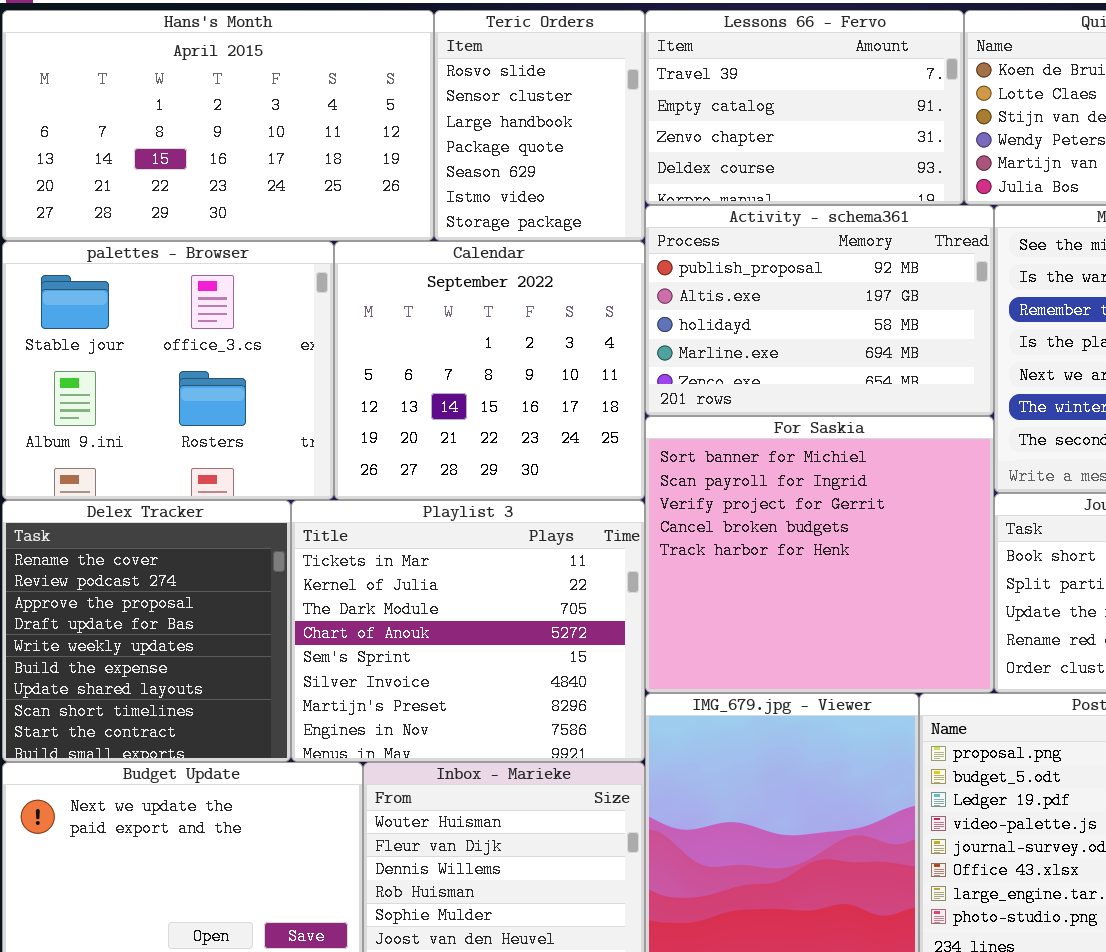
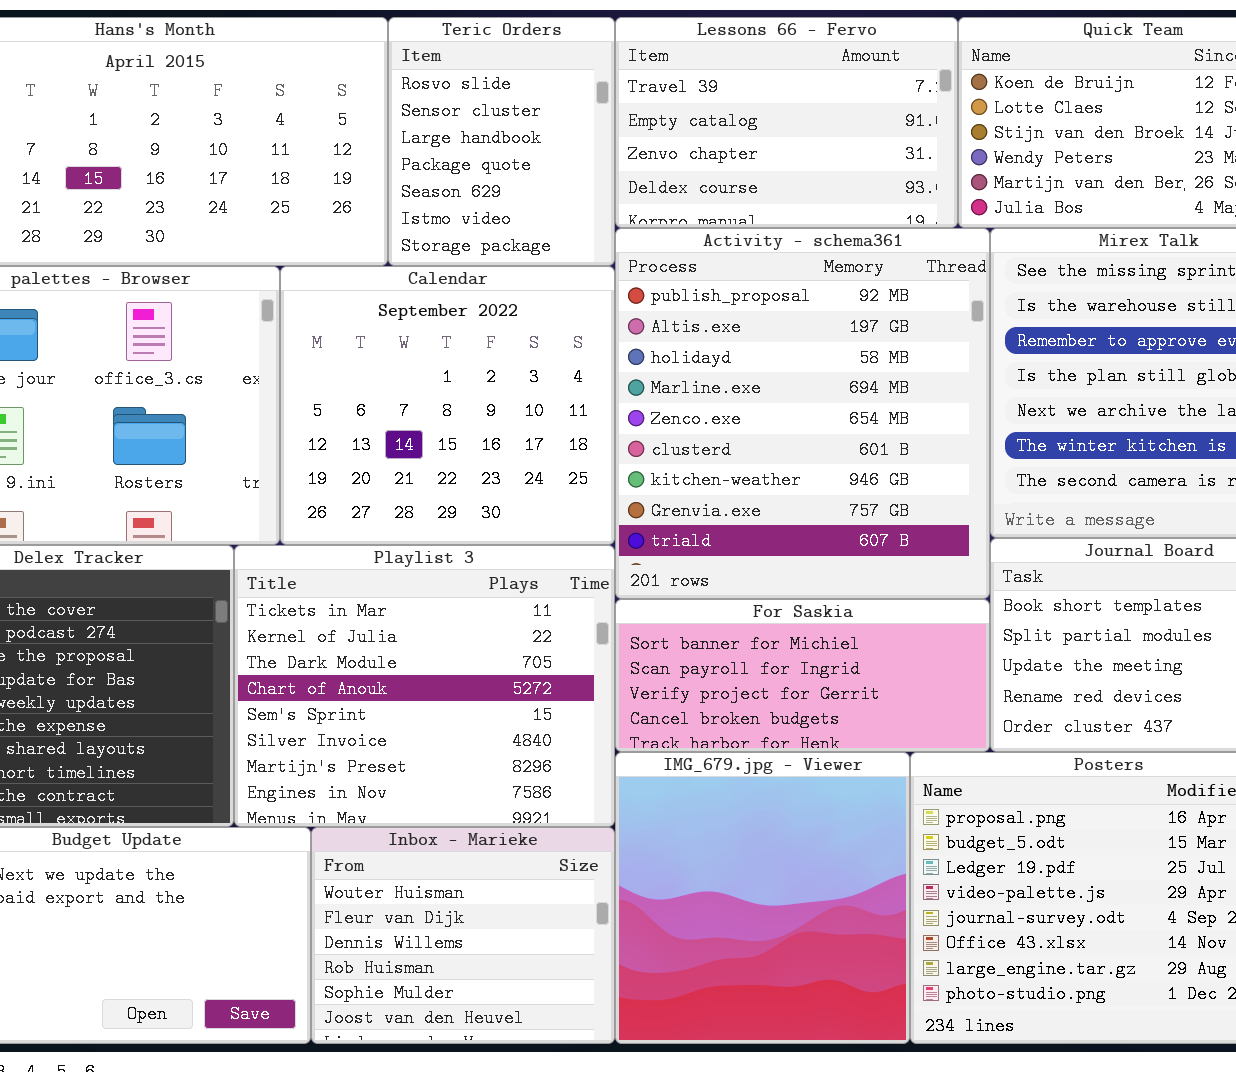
Activity - schema361: [645,205,994,416] -> [615,228,990,599], resized
For Saskia: [645,416,994,693] -> [615,599,990,752], resized

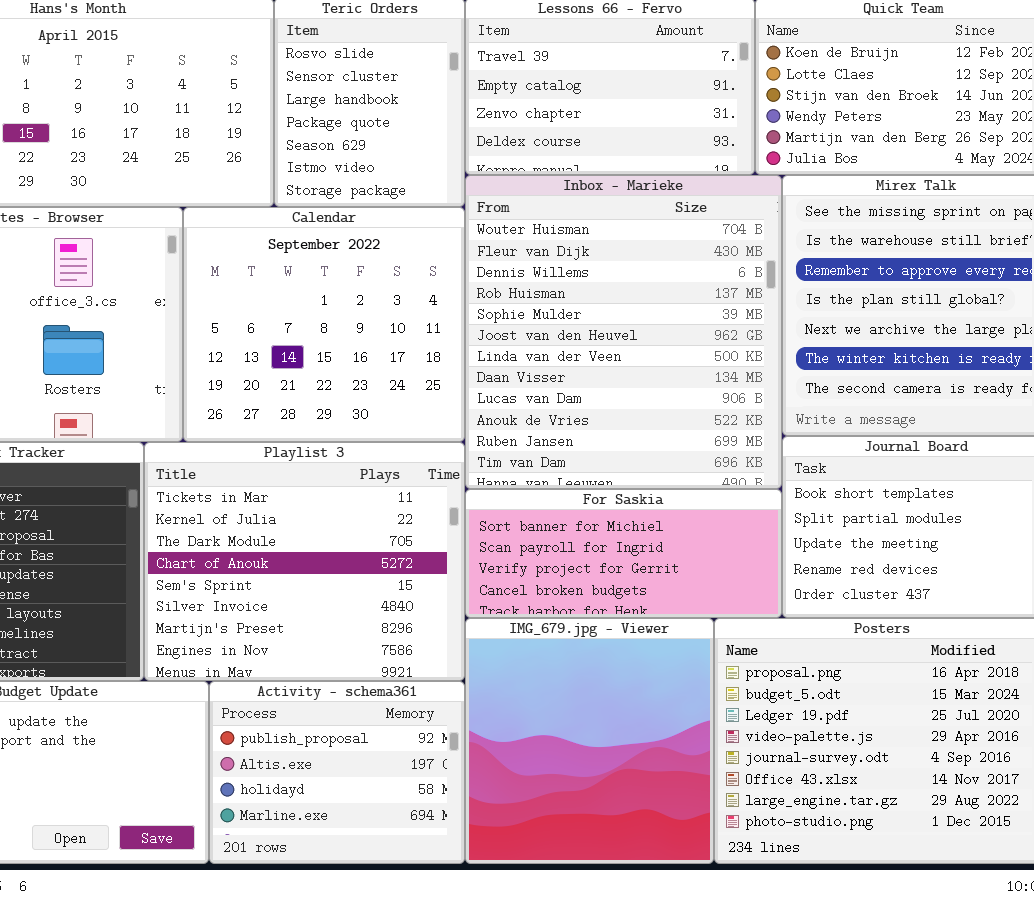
Activity - schema361: [615,228,990,599] -> [209,681,465,864], moved, resized
Inbox - Marieke: [311,827,615,1044] -> [465,175,782,489], moved, resized

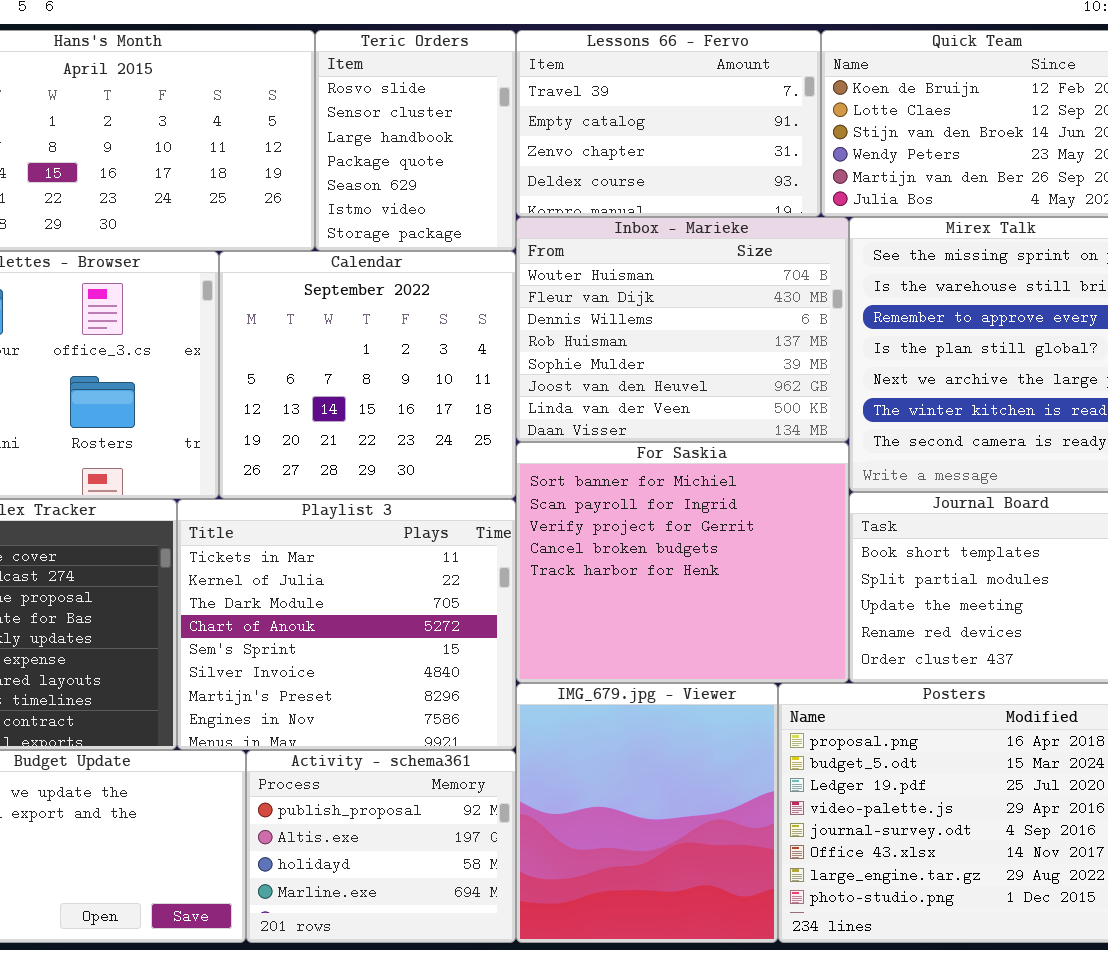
Inbox - Marieke: [465,175,782,489] -> [516,217,849,442], resized
For Saskia: [465,489,782,618] -> [516,442,849,683], resized

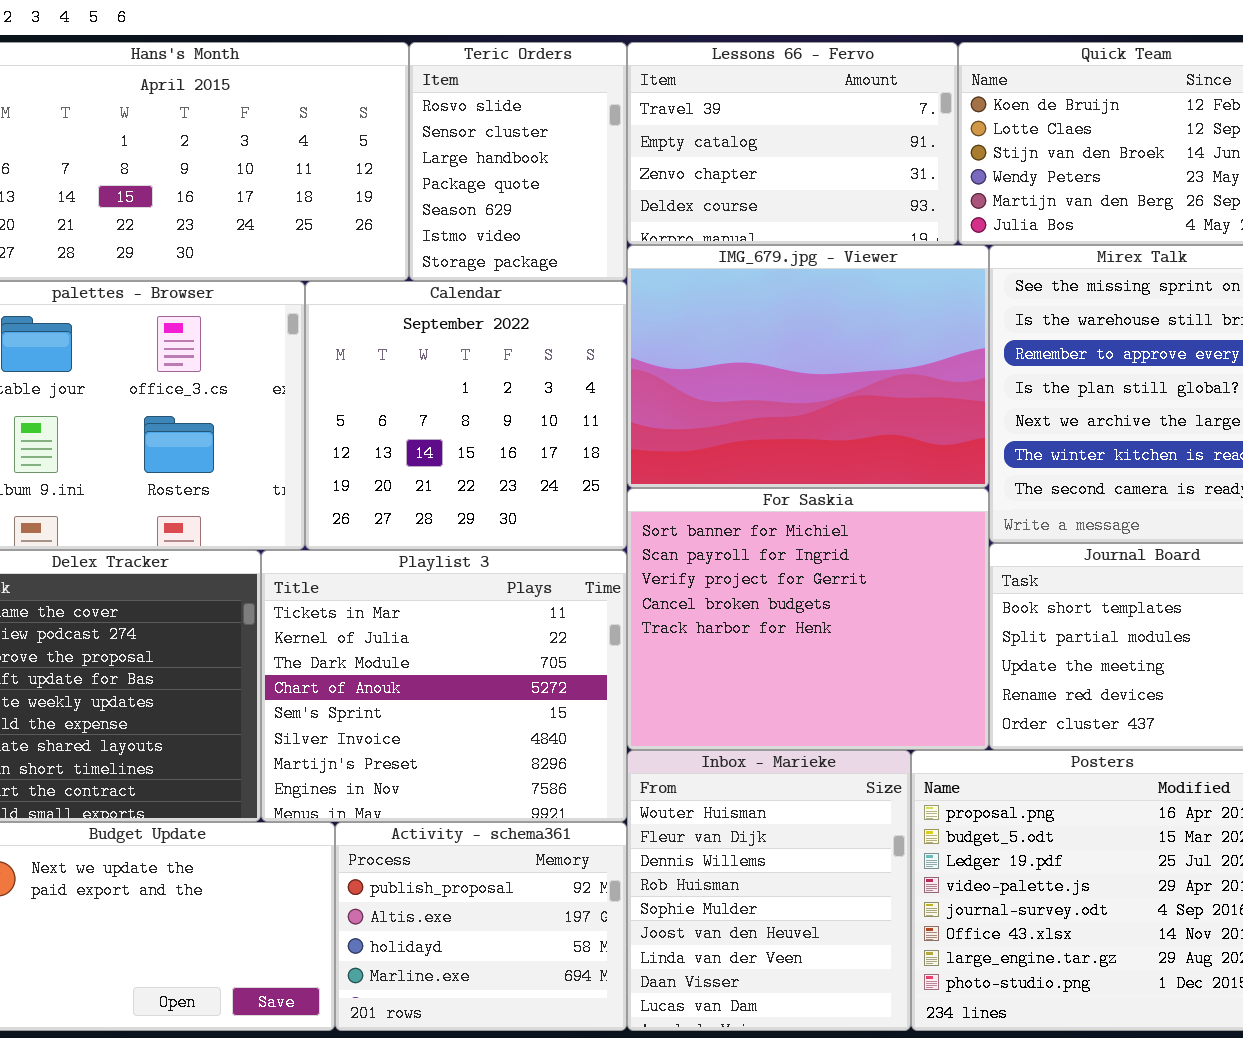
Inbox - Marieke: [516,217,849,442] -> [627,750,911,1031], moved, resized
IMG_679.jpg - Viewer: [516,683,778,943] -> [627,245,989,488], moved, resized

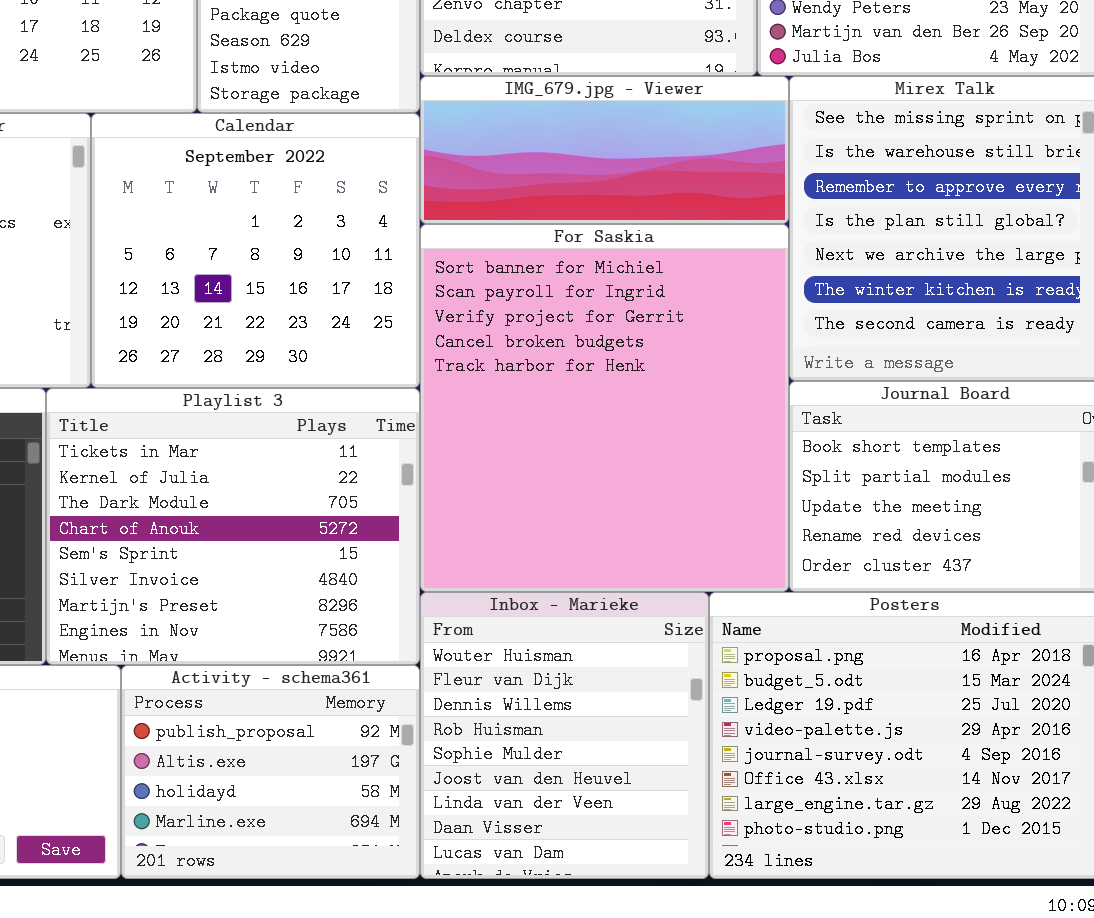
IMG_679.jpg - Viewer: [627,245,989,488] -> [420,76,789,224], resized
For Saskia: [627,488,989,750] -> [420,224,789,592], resized

